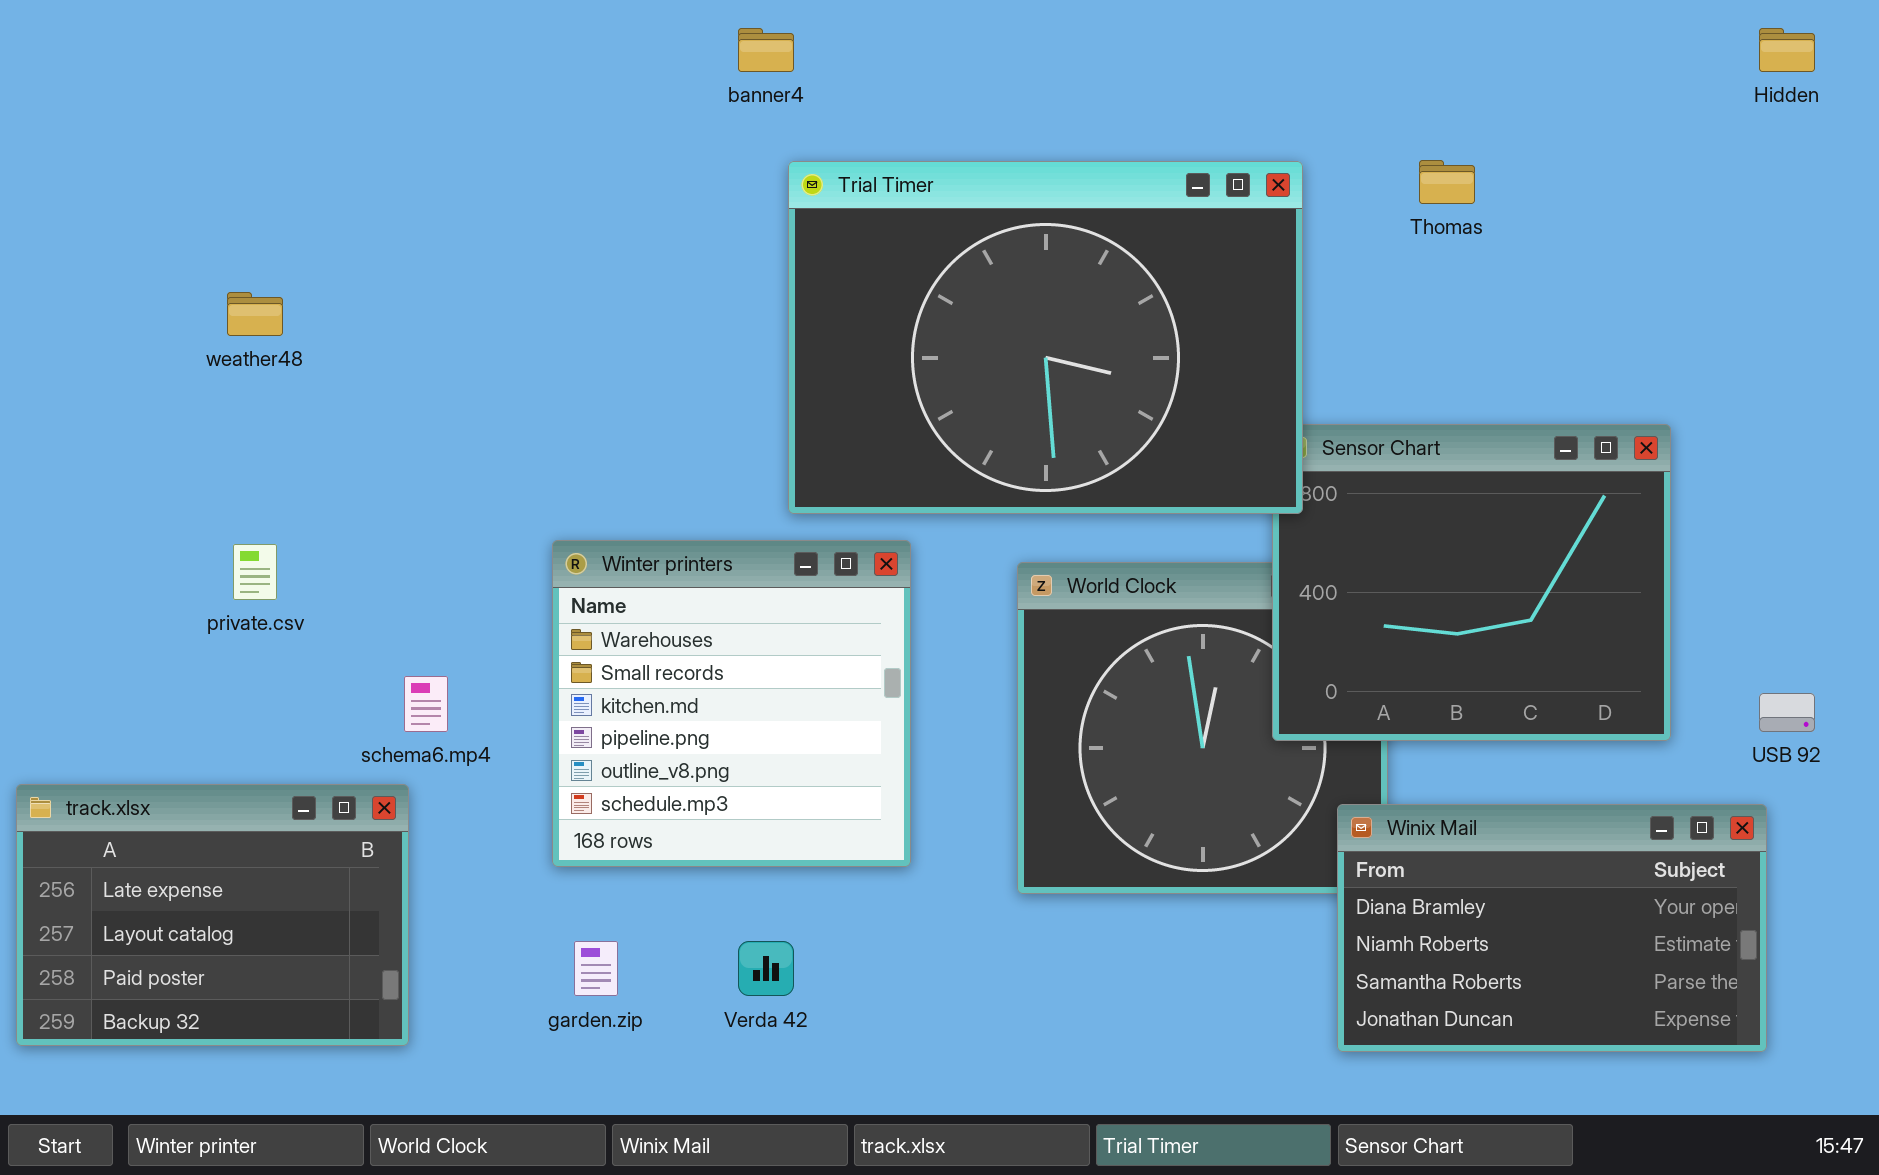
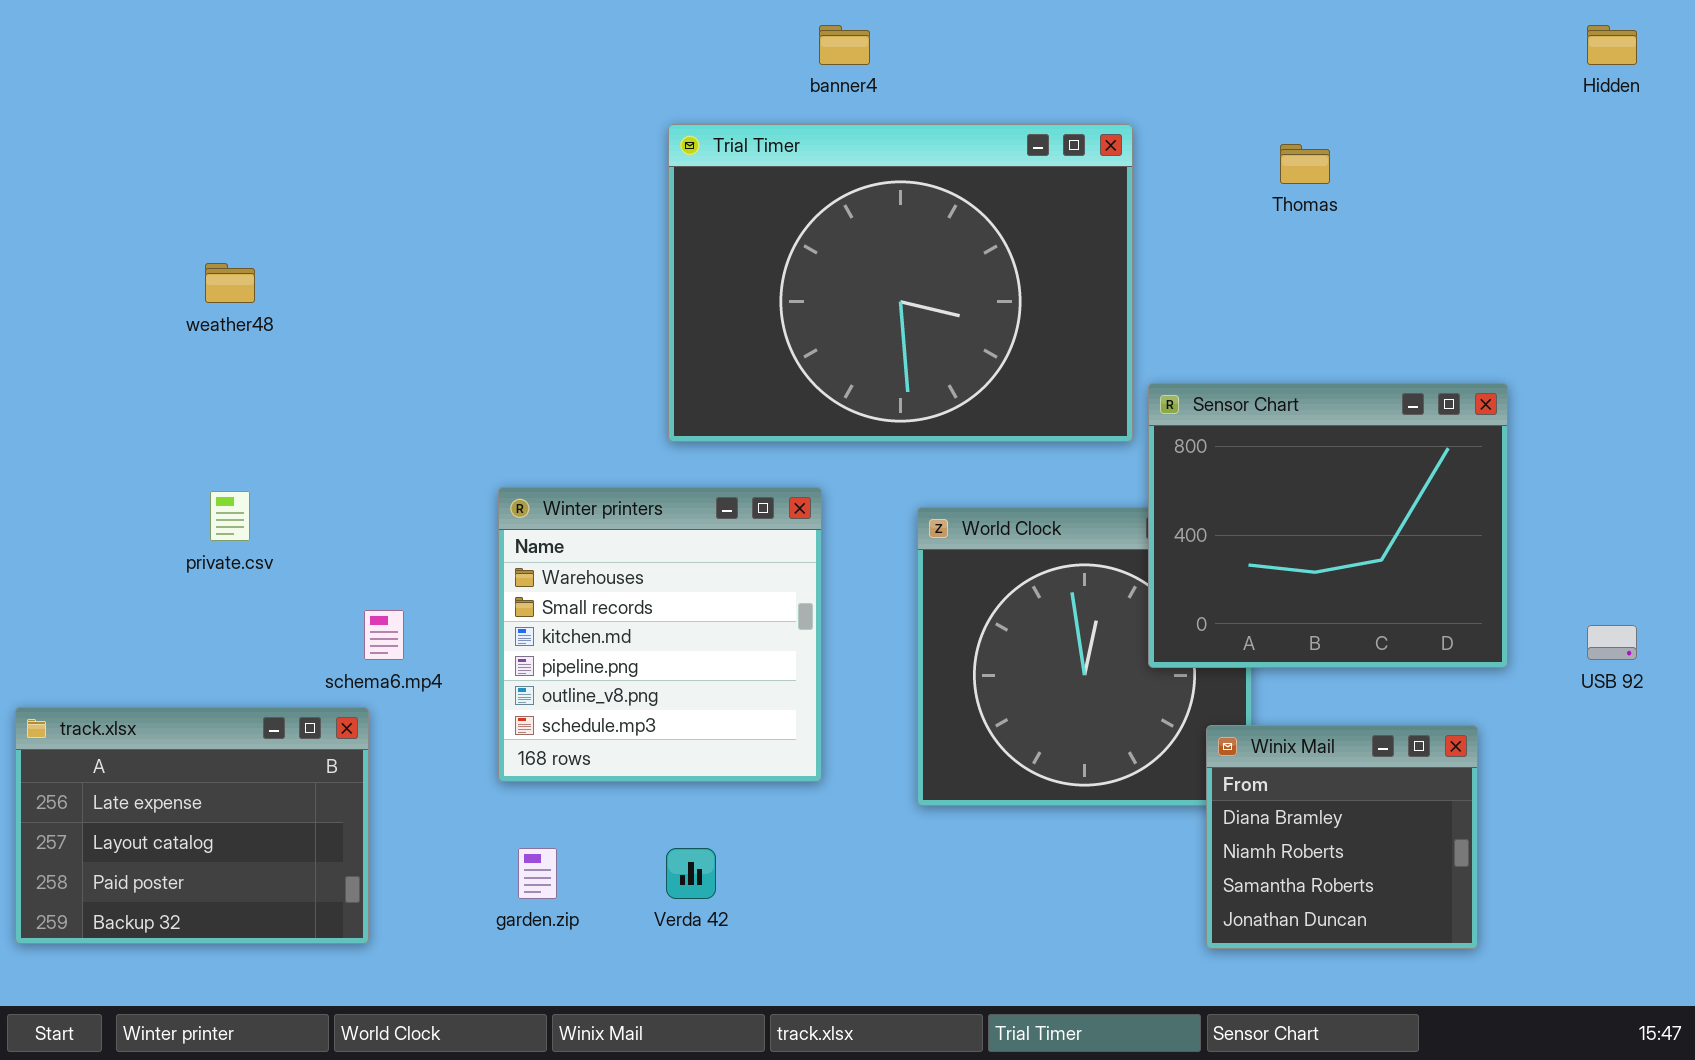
banner4: [738,28,794,72] -> [819,25,870,65], moved
Trial Timer: [788,161,1303,514] -> [668,124,1133,442], moved
Winix Mail: [1337,804,1767,1052] -> [1206,725,1478,949], resized

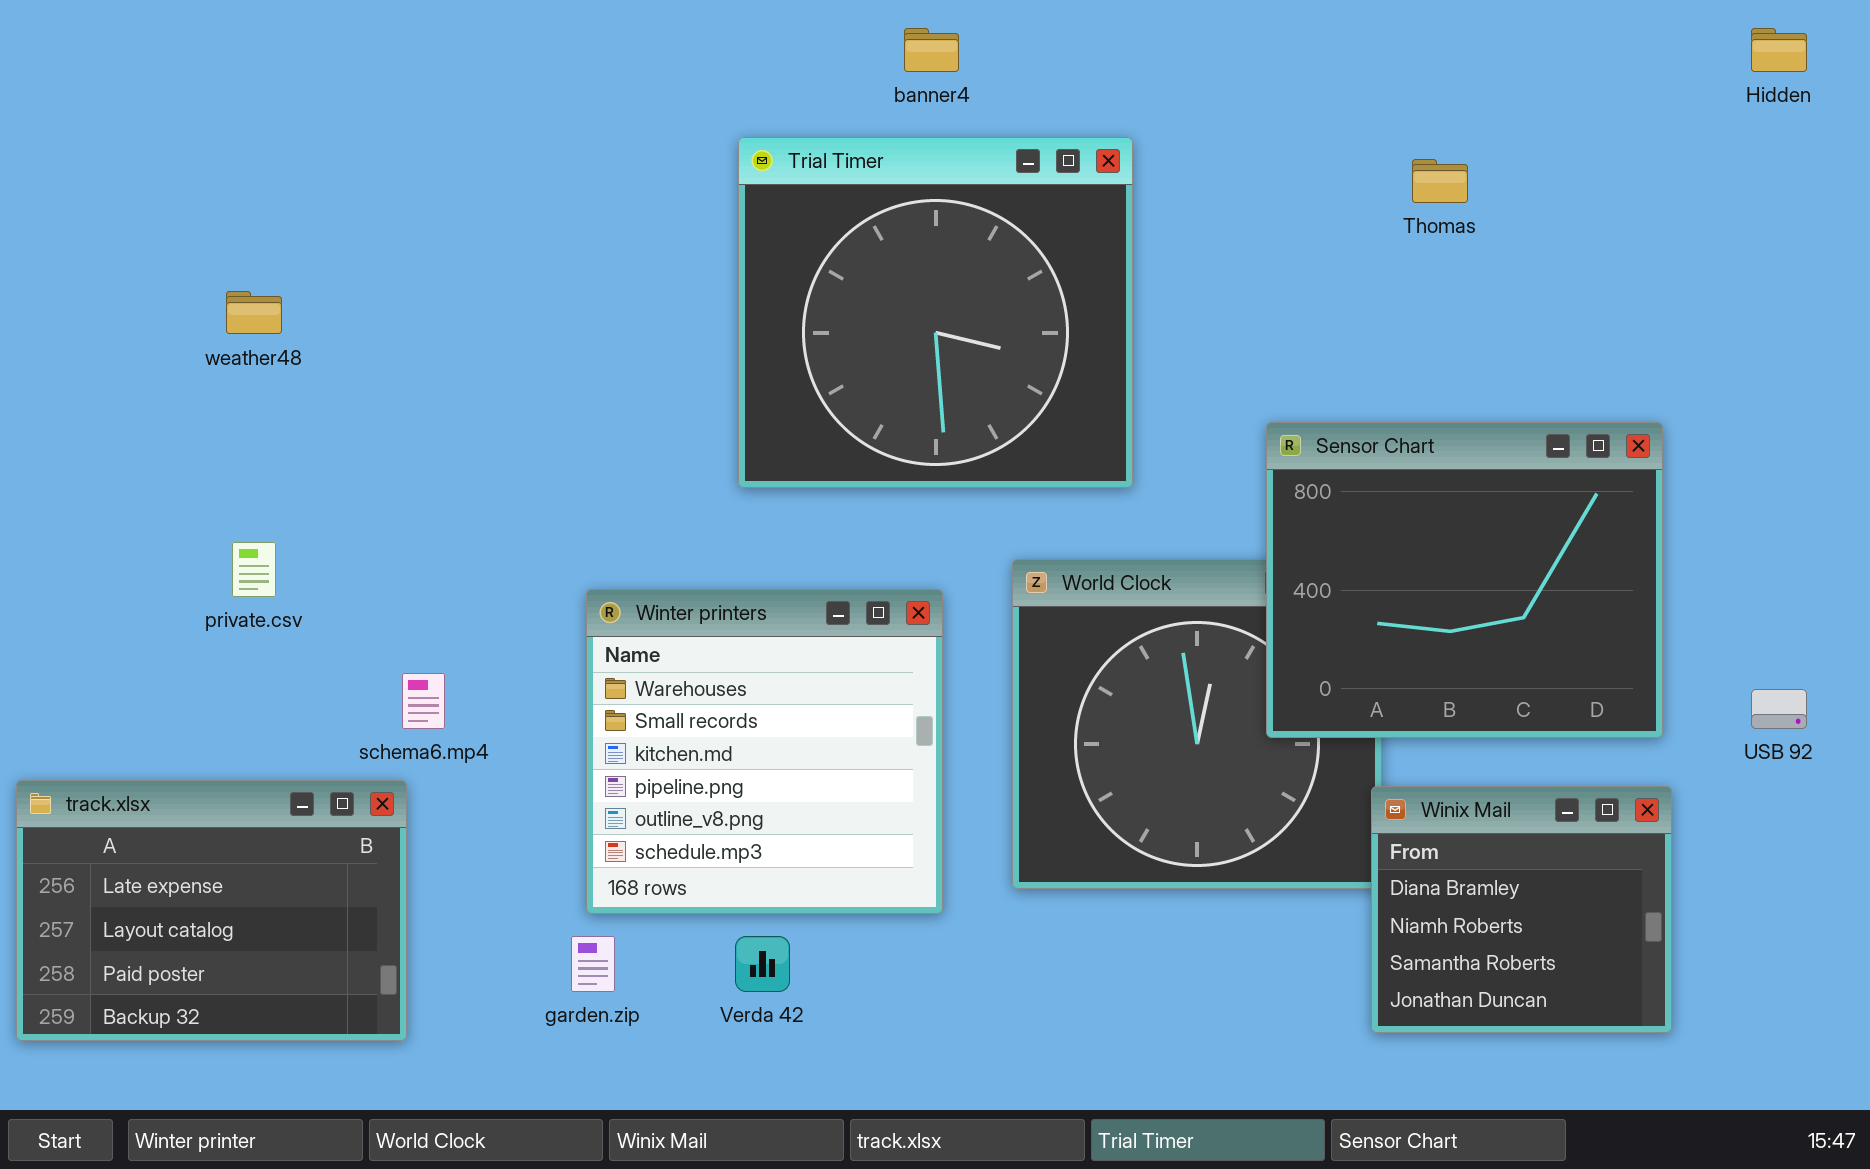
Trial Timer: [668,124,1133,442] -> [738,137,1133,488], resized
Winter printers: [498,487,822,782] -> [586,589,943,914], moved
Winix Mail: [1206,725,1478,949] -> [1371,786,1672,1033], moved

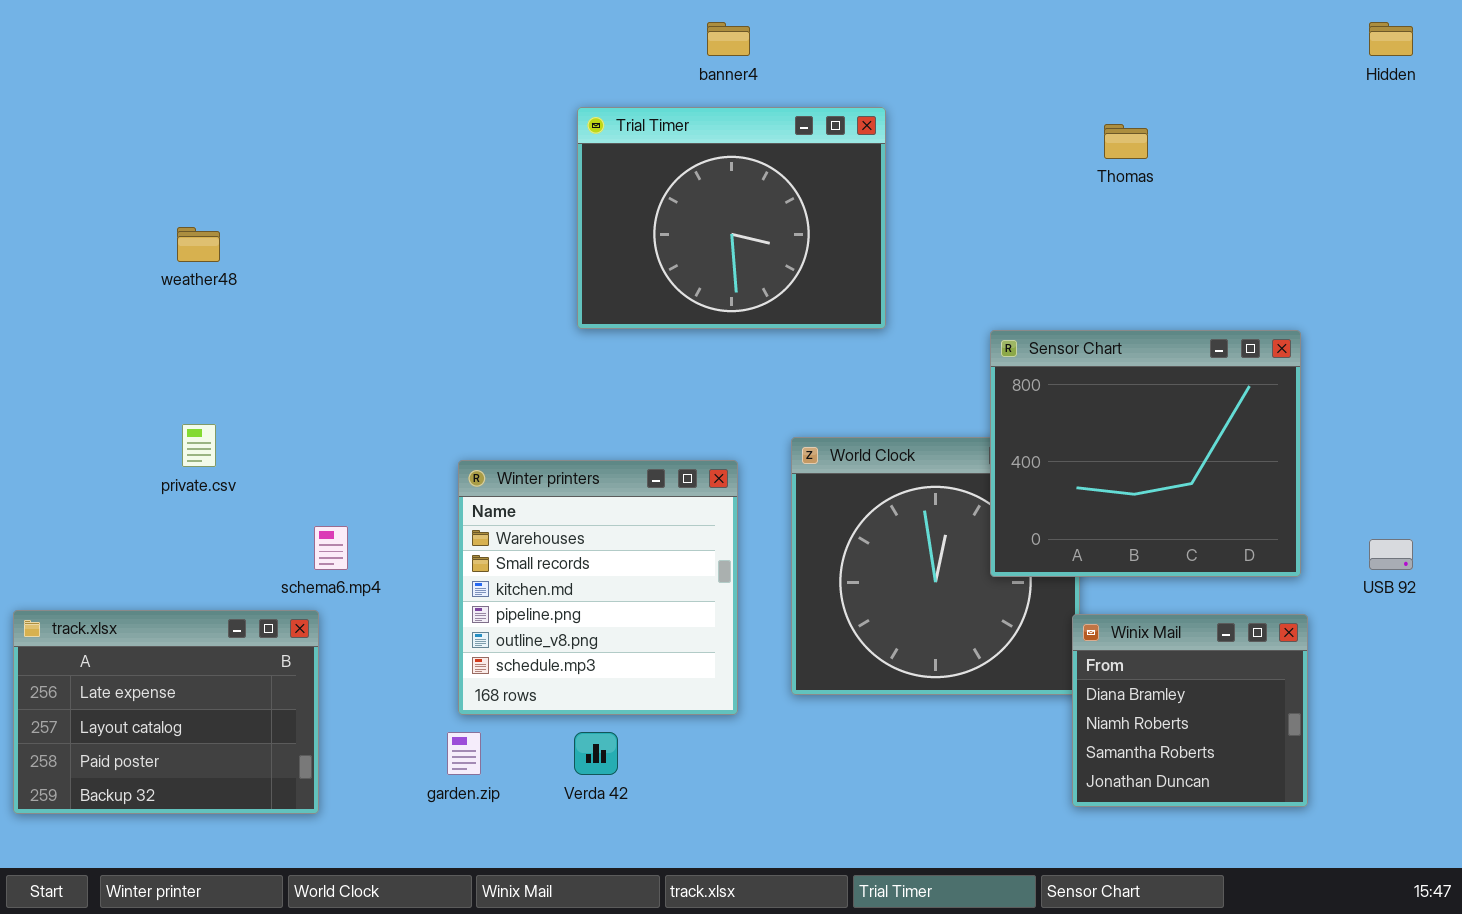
Trial Timer: [738,137,1133,488] -> [577,107,886,329], resized

